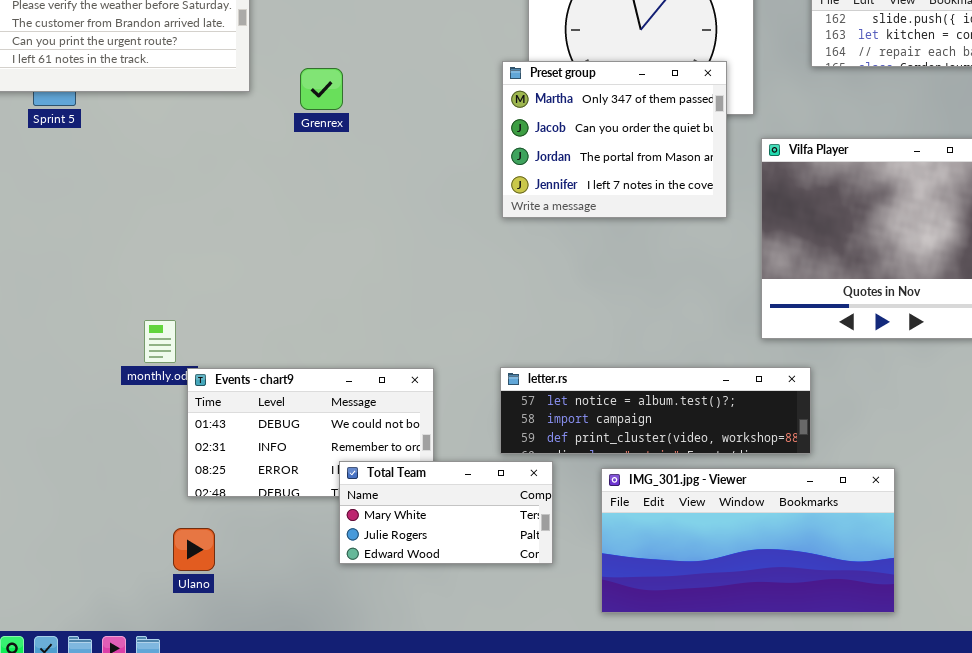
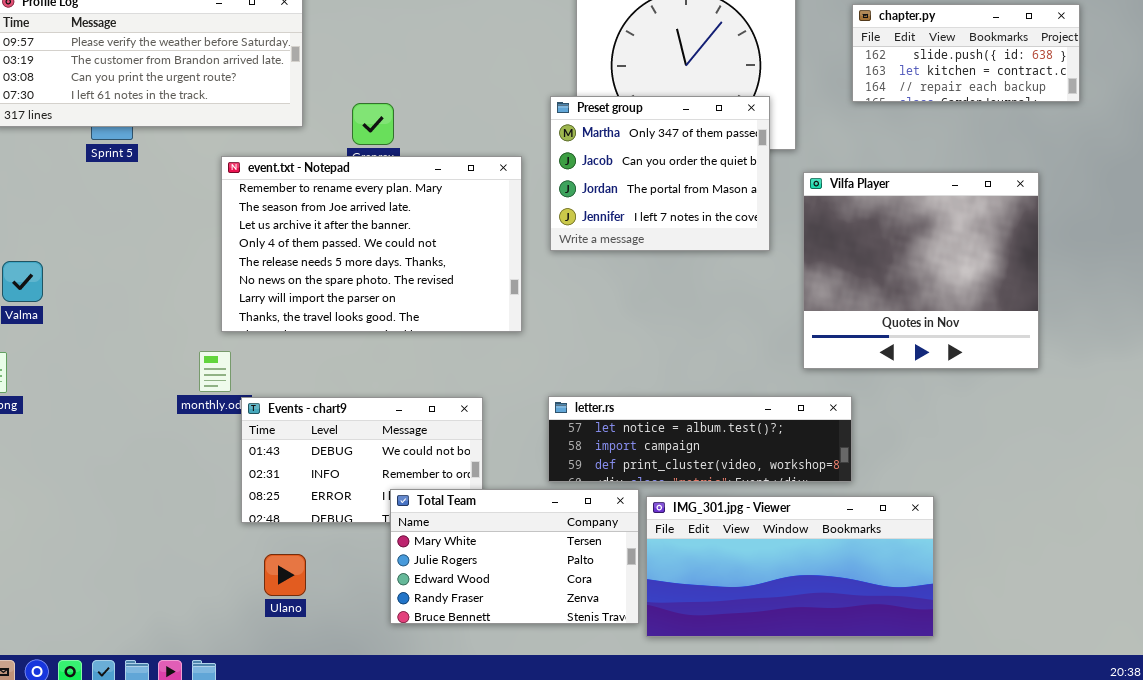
event.txt - Notepad: none -> [221,156,522,332], opened
Total Team: [339,461,553,564] -> [390,489,639,624], resized
Ulano: [173,528,215,571] -> [264,554,306,596], moved

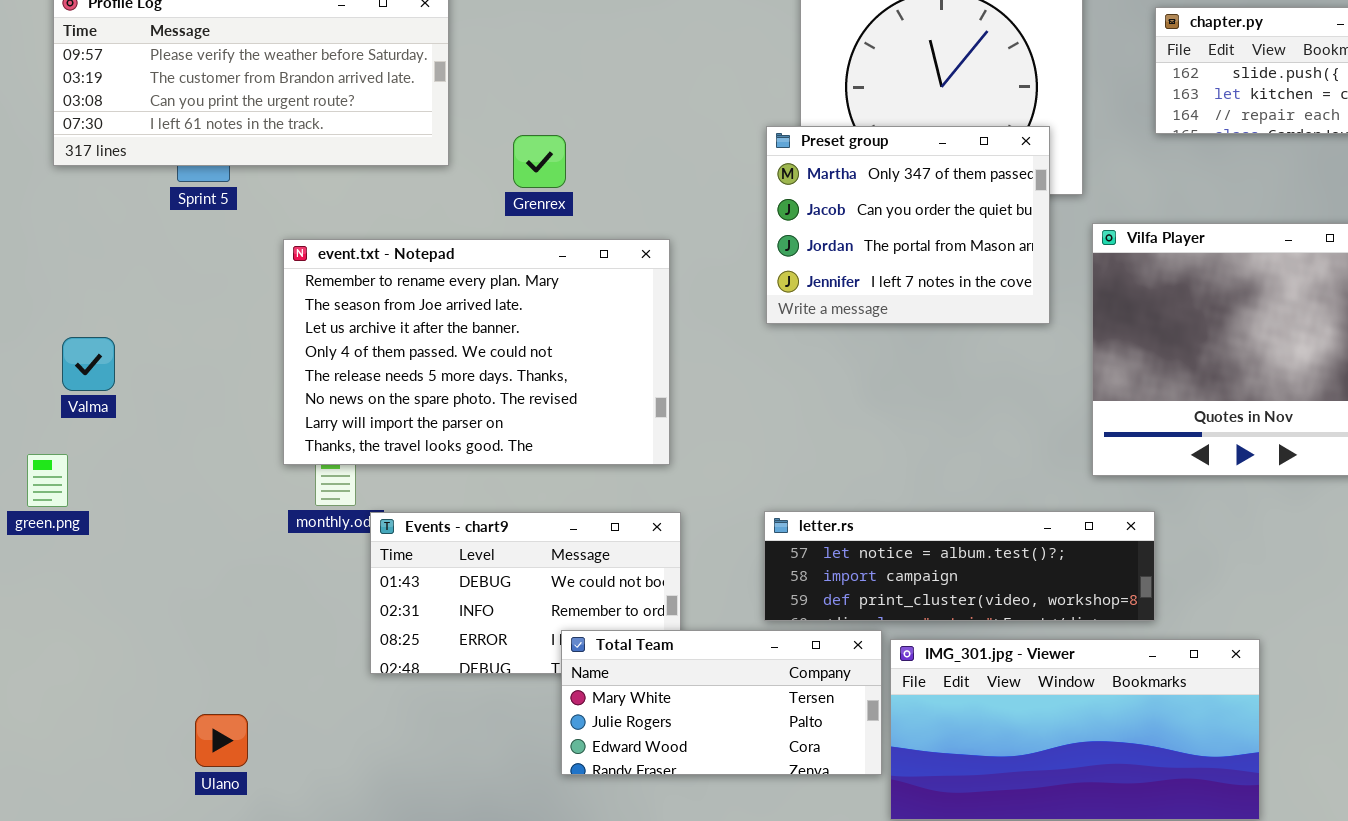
event.txt - Notepad: [221,156,522,332] -> [283,239,670,465], moved
Total Team: [390,489,639,624] -> [561,630,882,775], resized
Ulano: [264,554,306,596] -> [195,714,248,767], moved

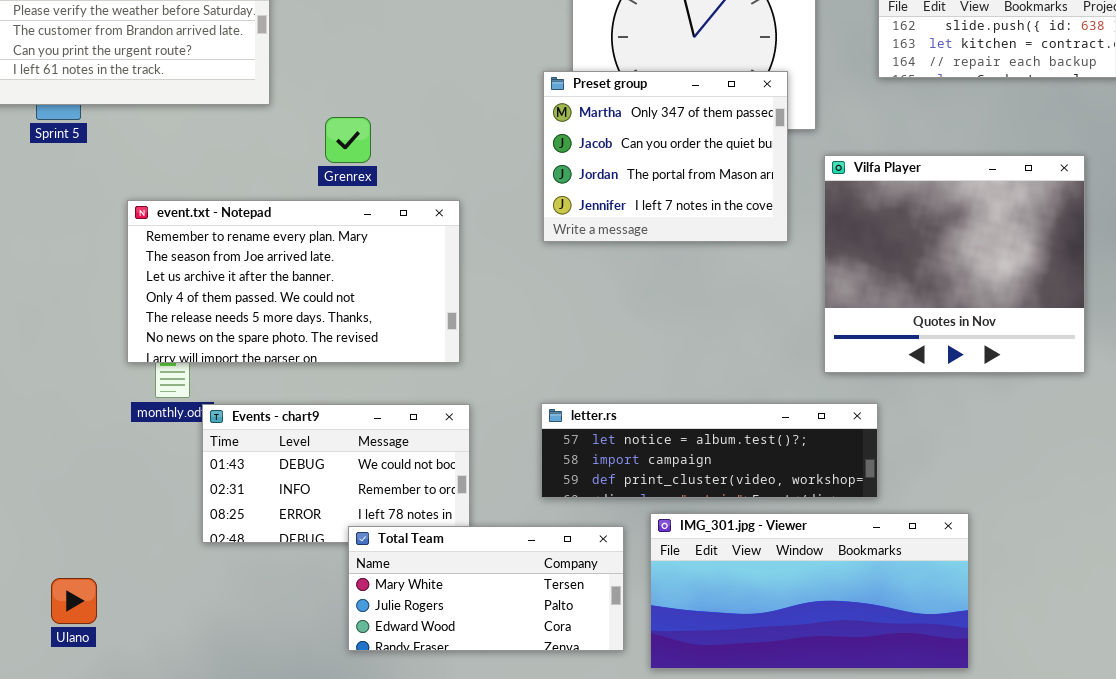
Grenrex: [513,135,566,188] -> [325,117,371,163], moved
event.txt - Notepad: [283,239,670,465] -> [127,200,460,363], resized
Total Team: [561,630,882,775] -> [348,526,624,651], moved

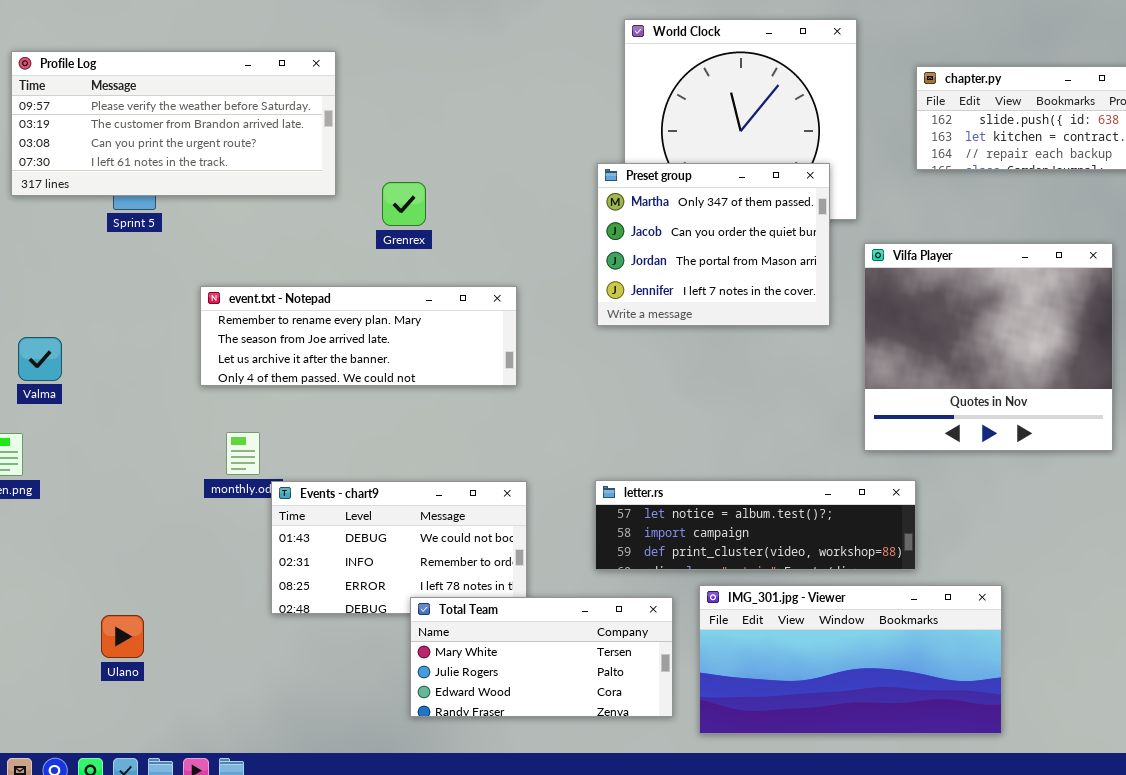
Grenrex: [325,117,371,163] -> [382,182,426,226], moved
event.txt - Notepad: [127,200,460,363] -> [200,286,517,386], resized
Ulano: [51,578,97,624] -> [101,615,144,658], moved

